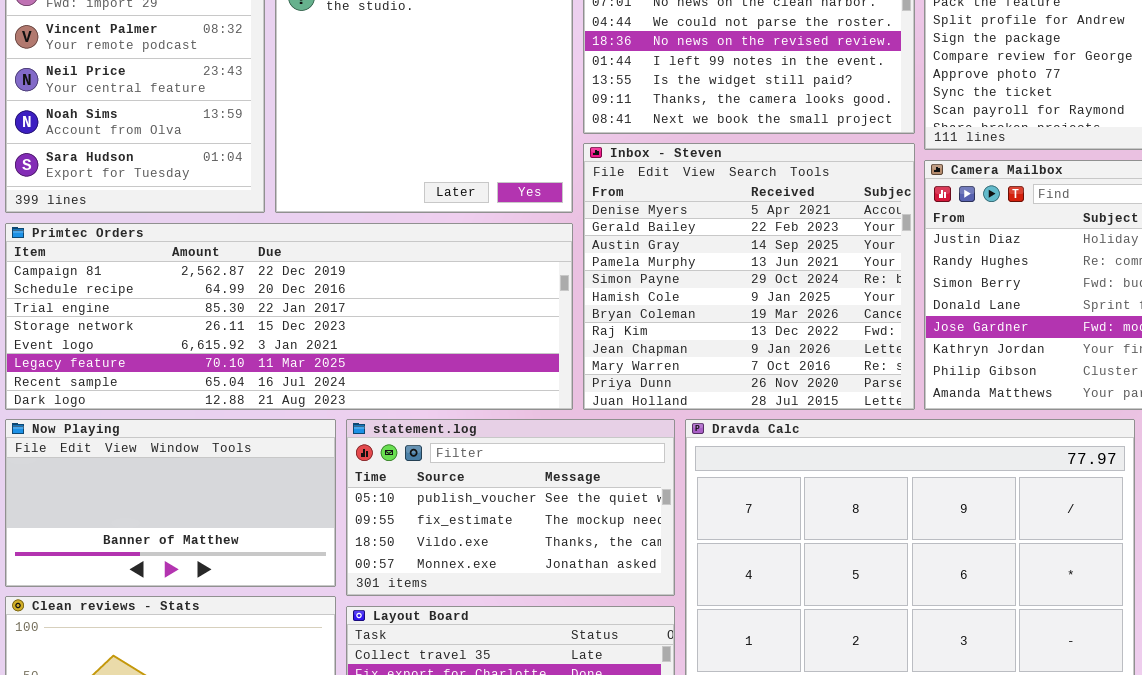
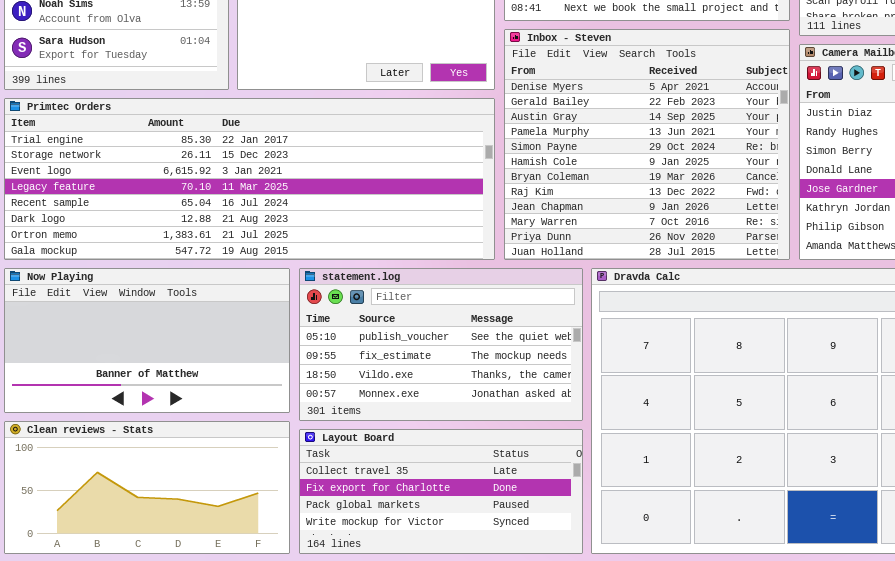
Primtec Orders: [5,223,573,410] -> [4,98,495,260], scrolled down 2 rows

